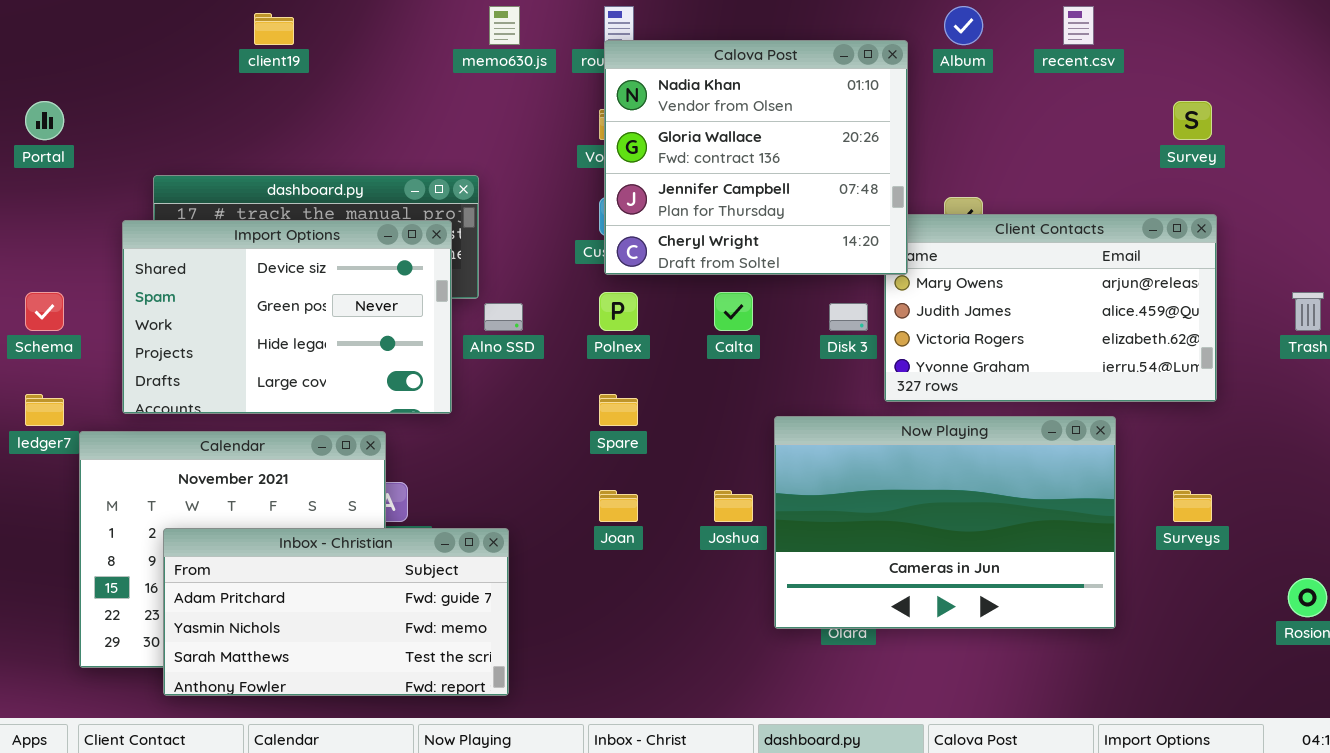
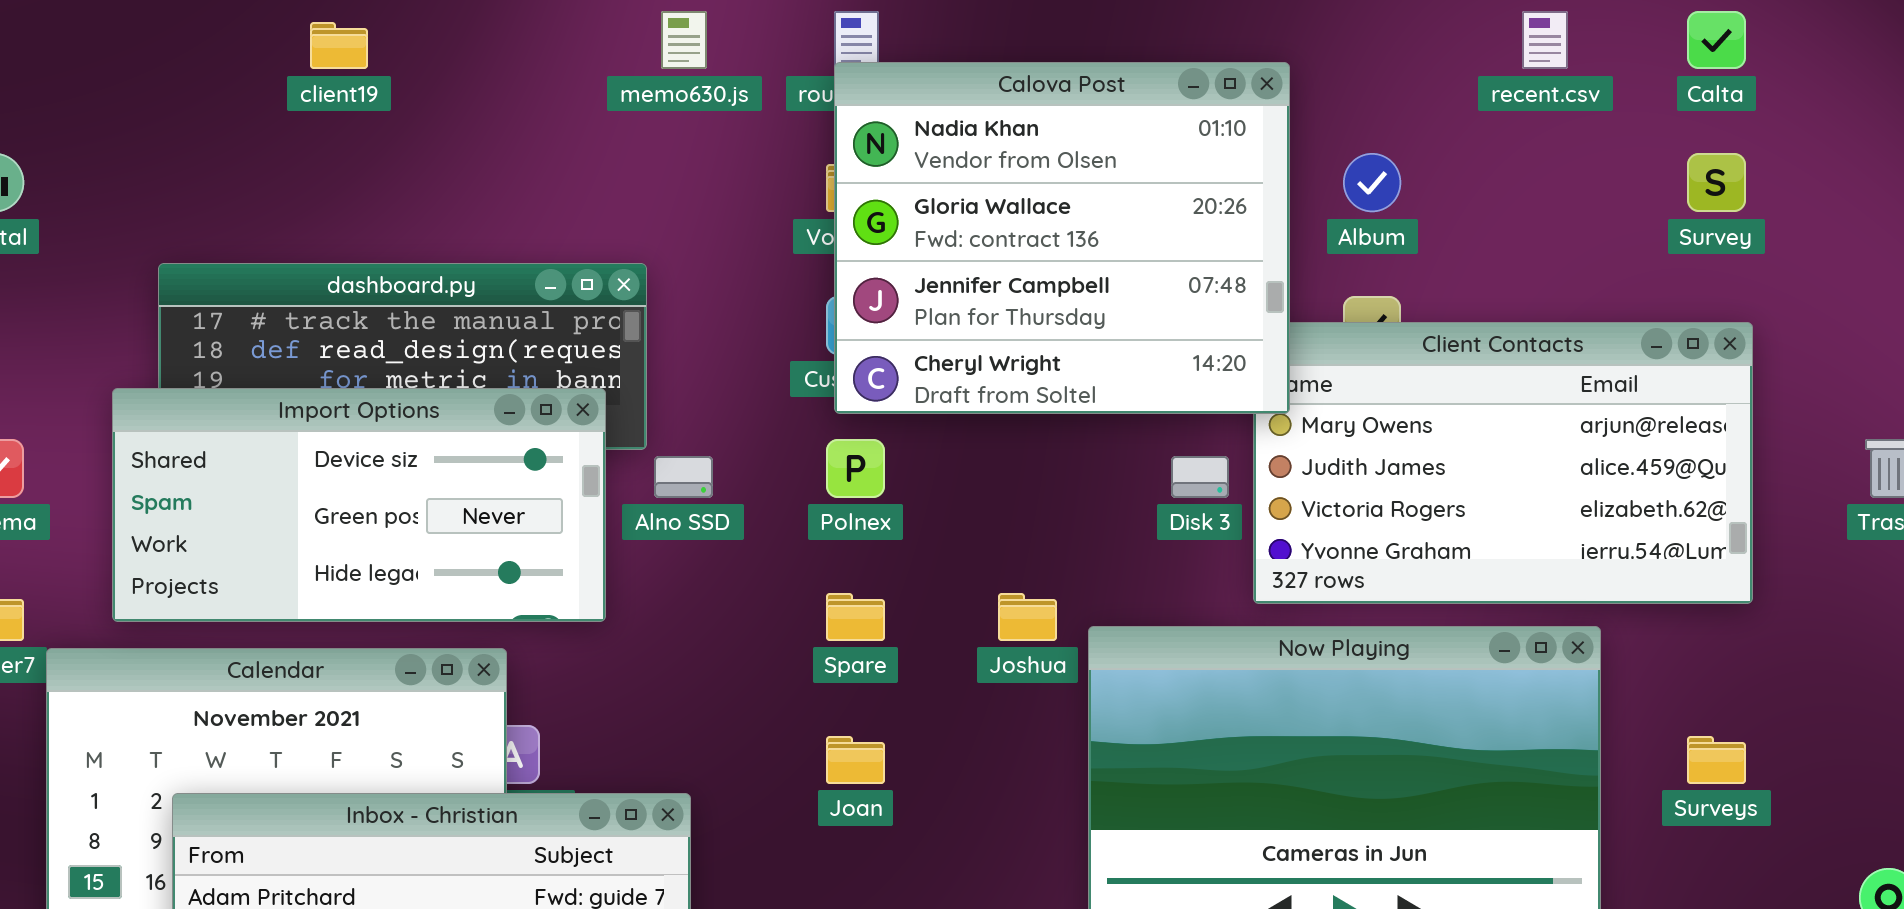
Album: [944,6,983,45] -> [1343,153,1401,212], moved
Import Options: [122,220,452,414] -> [112,388,606,622], resized
Calta: [714,292,753,331] -> [1687,11,1746,69], moved
Joshua: [714,490,753,522] -> [998,593,1057,641], moved

